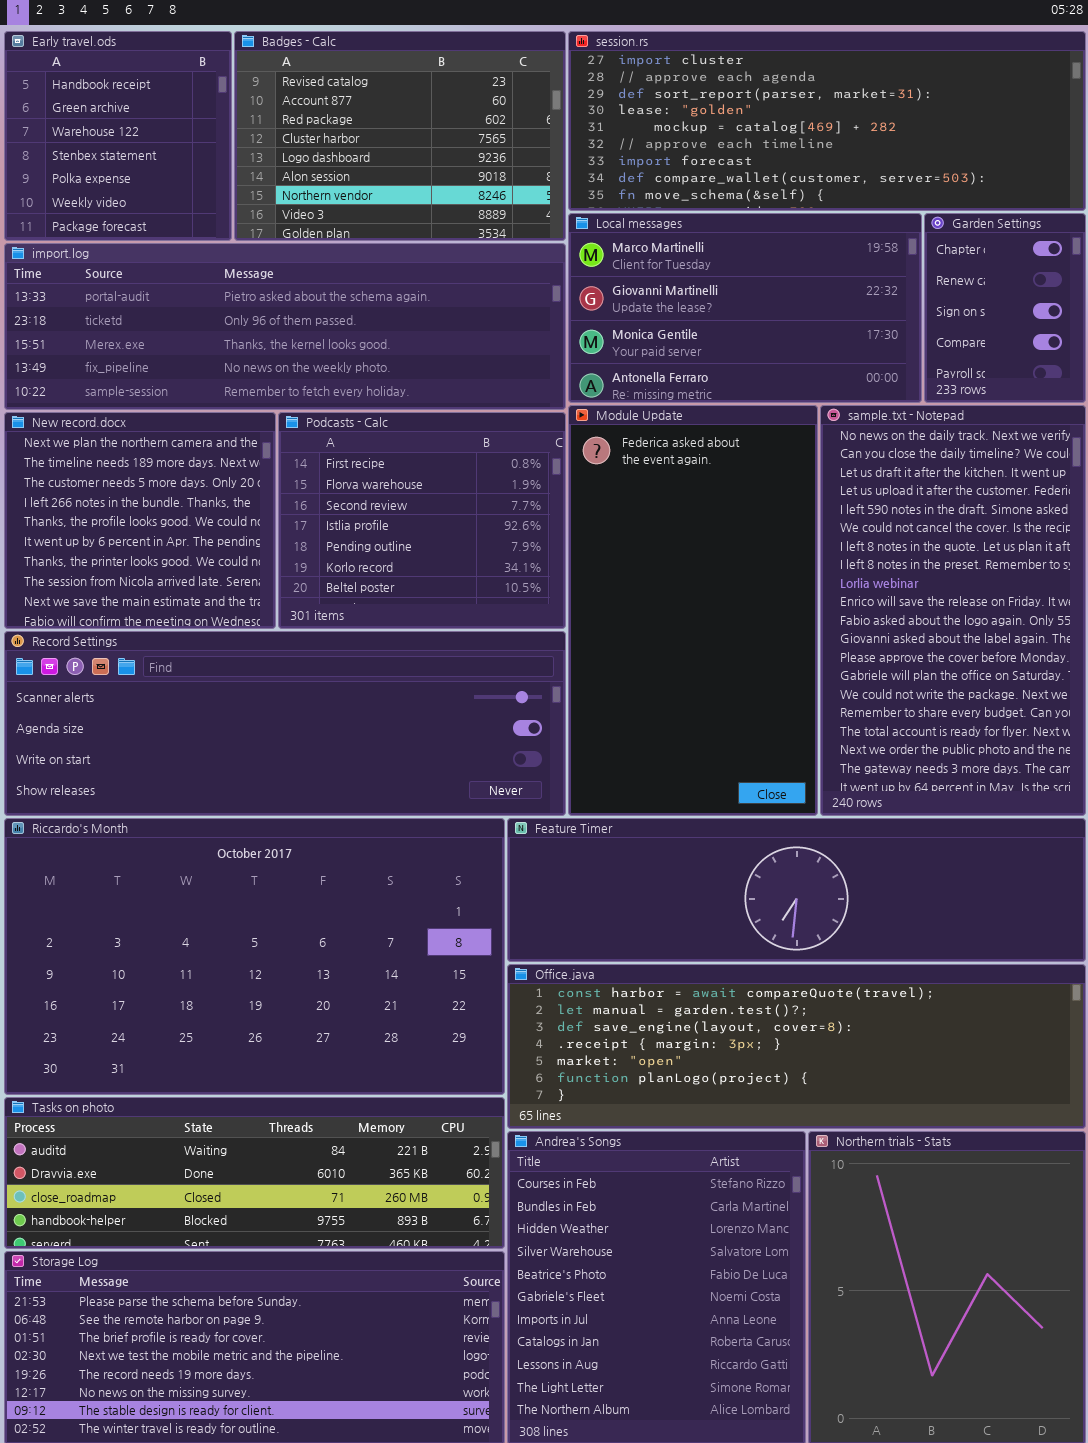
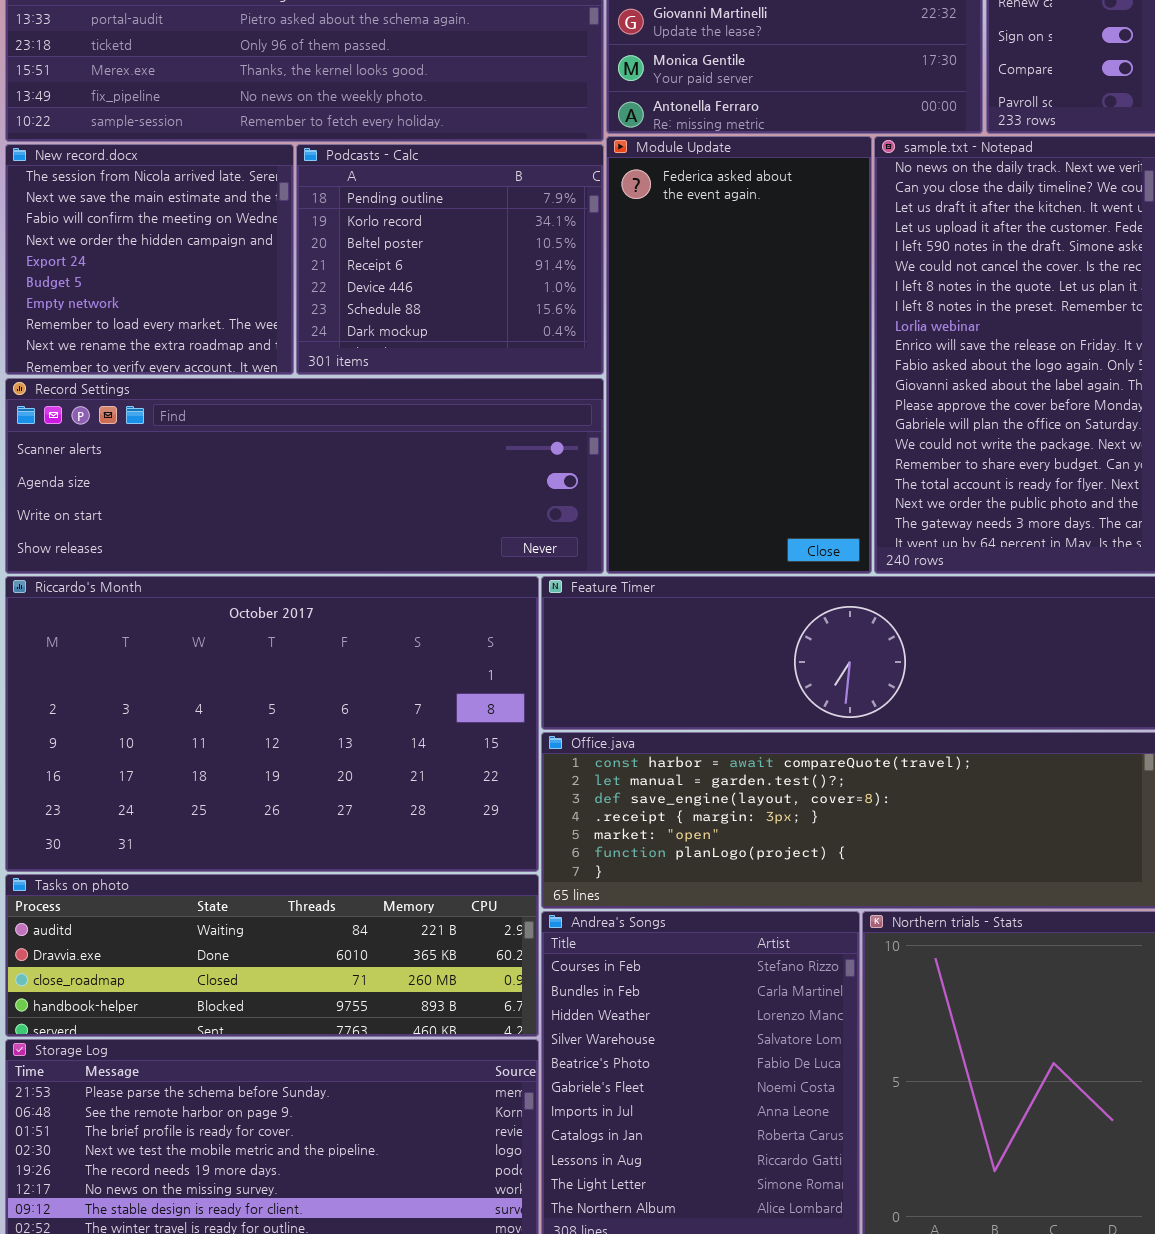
New record.docx: [4,412,276,629] -> [5,144,294,375], scrolled down 7 rows
Podcasts - Calc: [278,412,566,629] -> [296,144,604,375], scrolled down 4 rows

